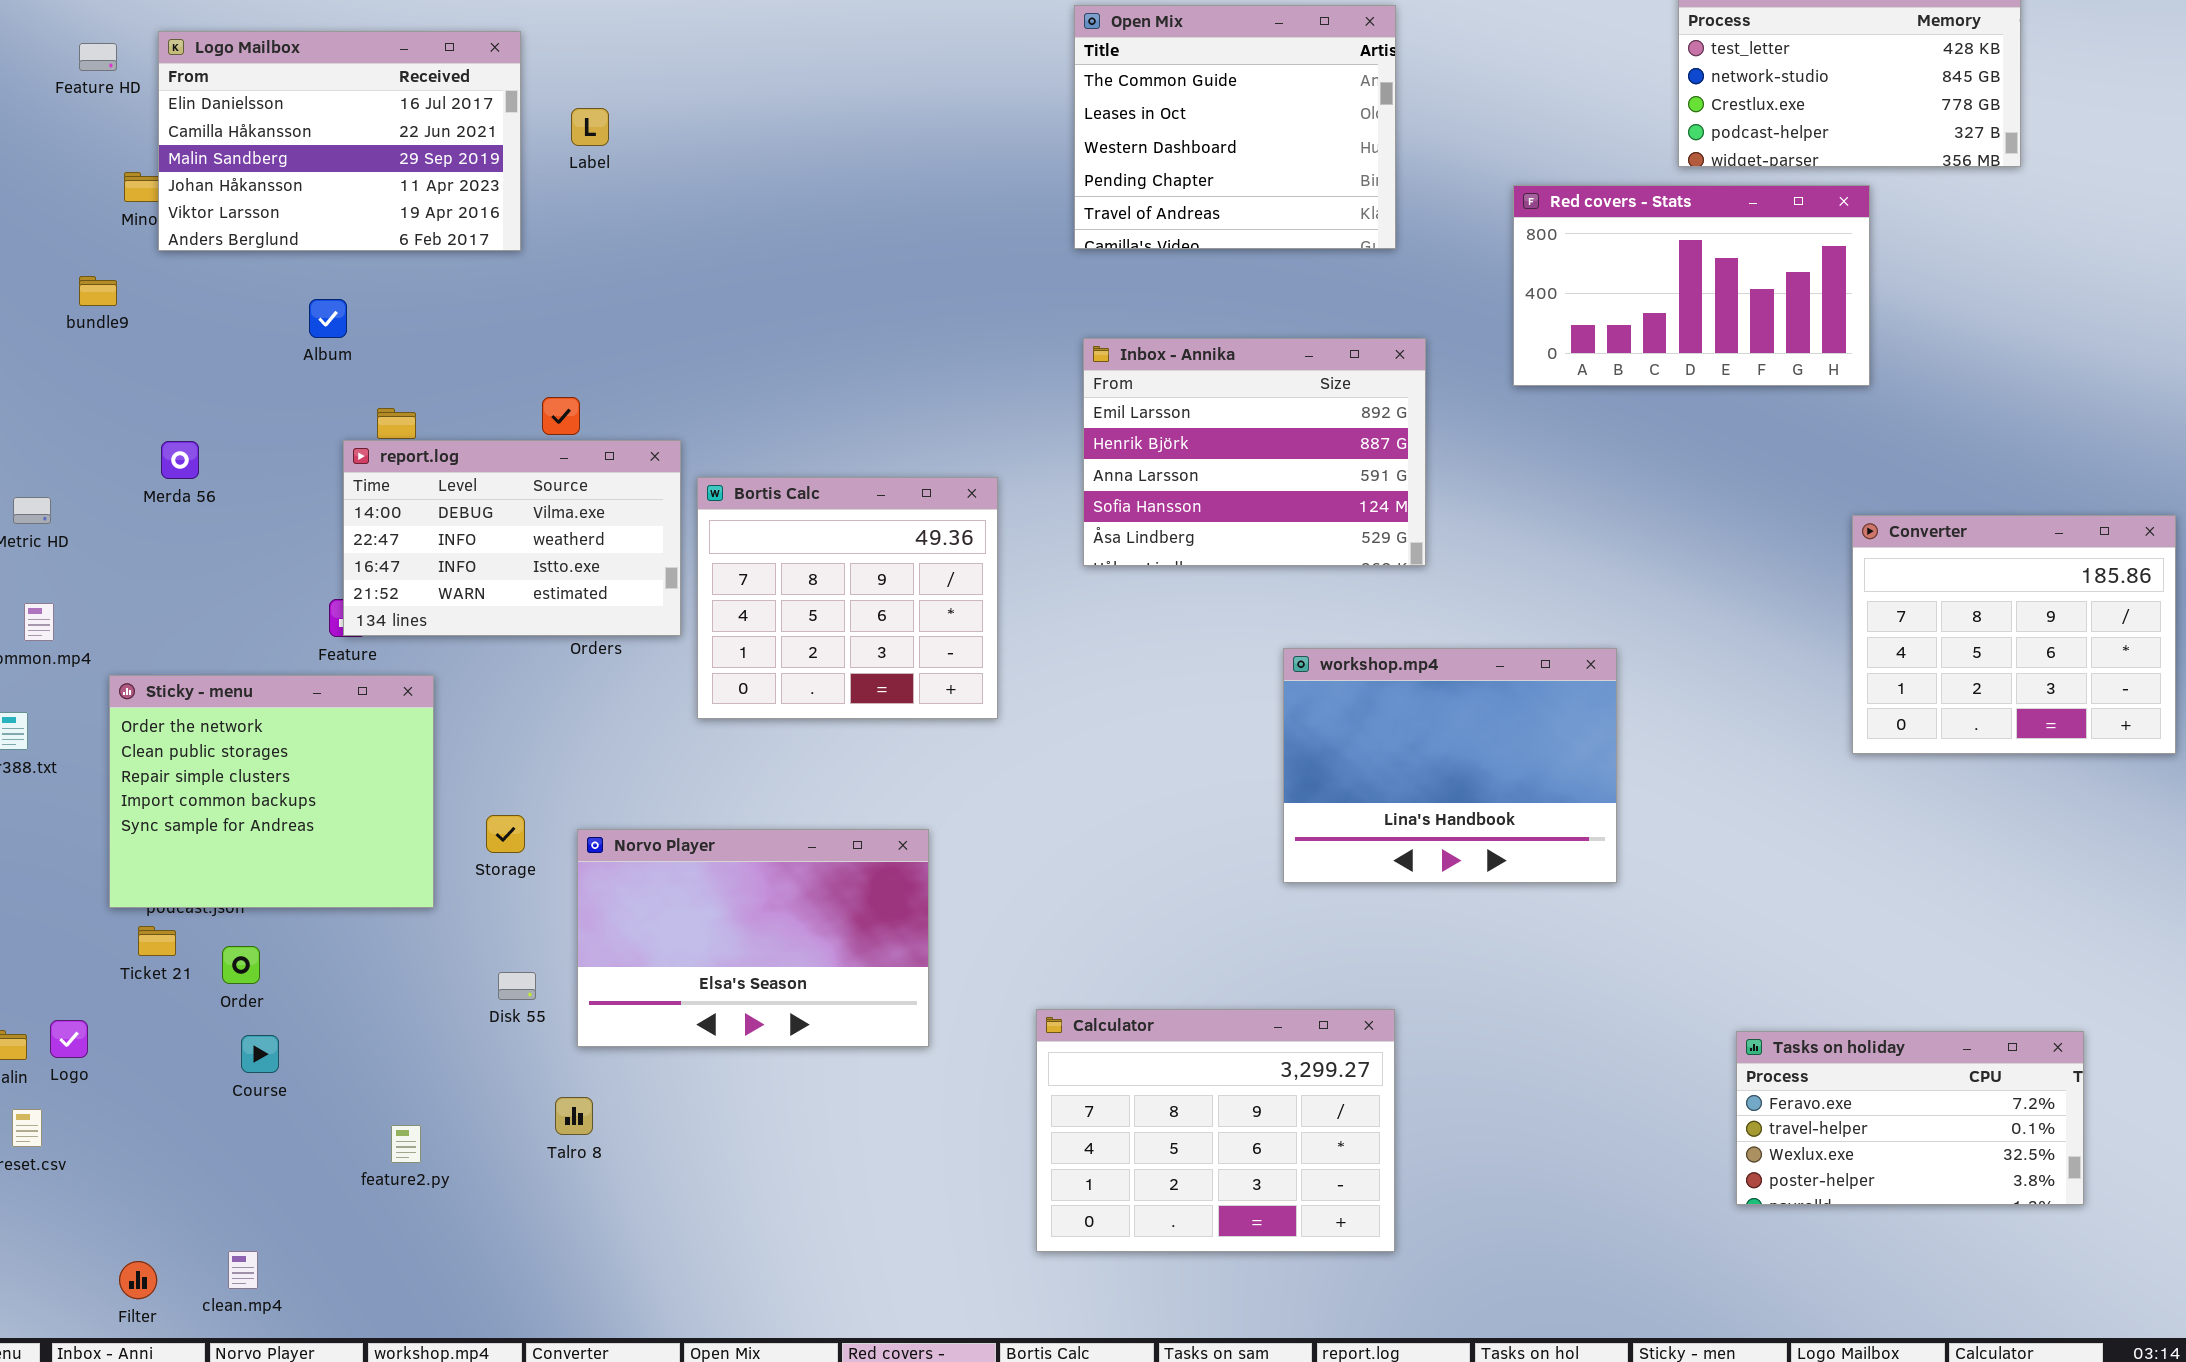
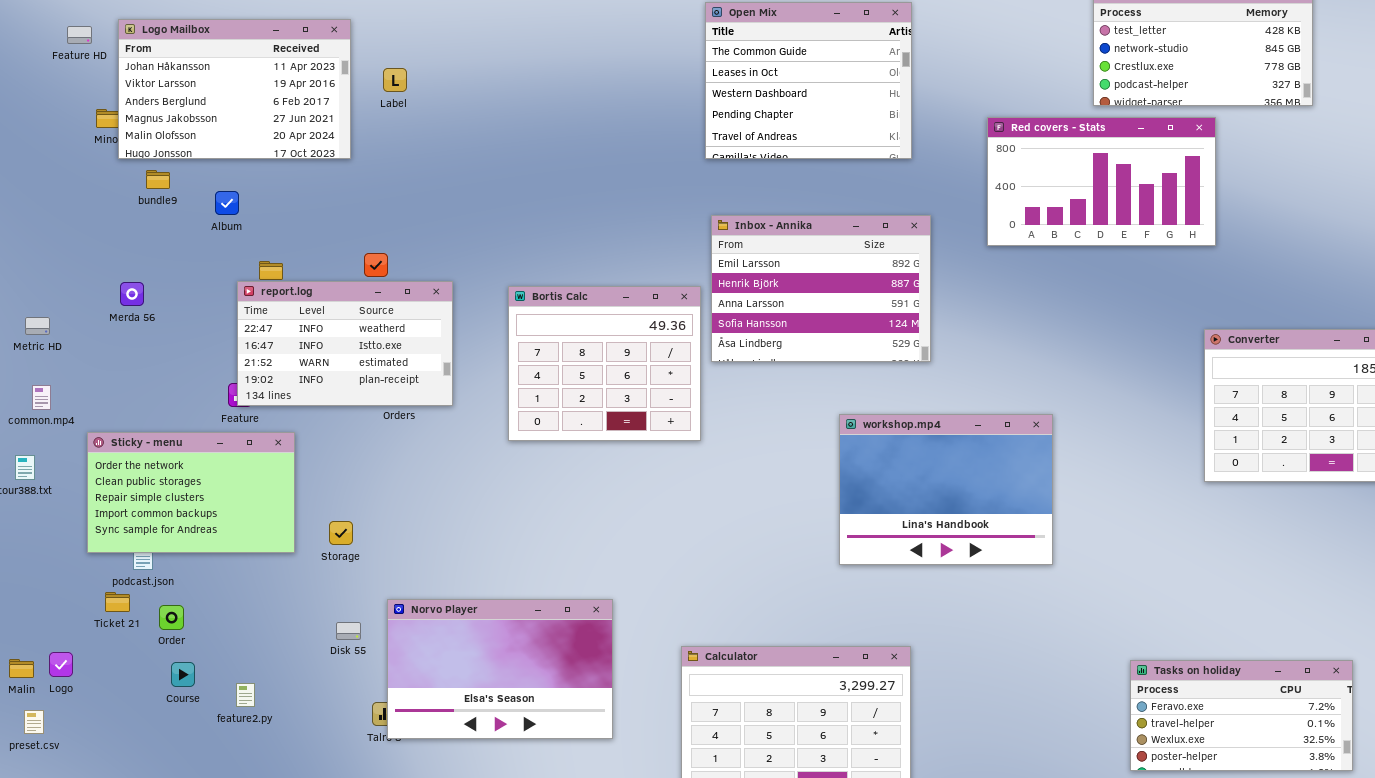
Logo Mailbox: [158,31,521,251] -> [118,19,351,159], scrolled down 3 rows
bundle9: [79,276,117,306] -> [146,170,170,189], moved
report.log: [343,440,681,636] -> [237,281,453,406], scrolled down 1 row
Bortis Calc: [697,477,998,719] -> [508,286,701,441], moved
Sticky - menu: [109,675,434,908] -> [87,432,295,553], resized
Norvo Player: [577,829,929,1047] -> [387,599,613,739], moved
feature2.py: [391,1125,421,1163] -> [236,683,255,707], moved

